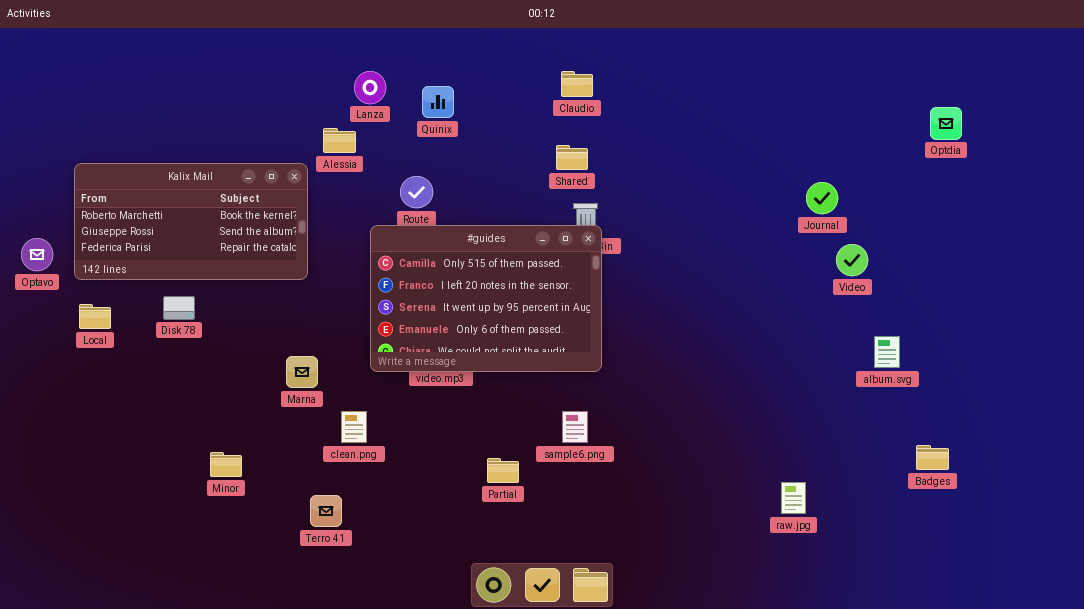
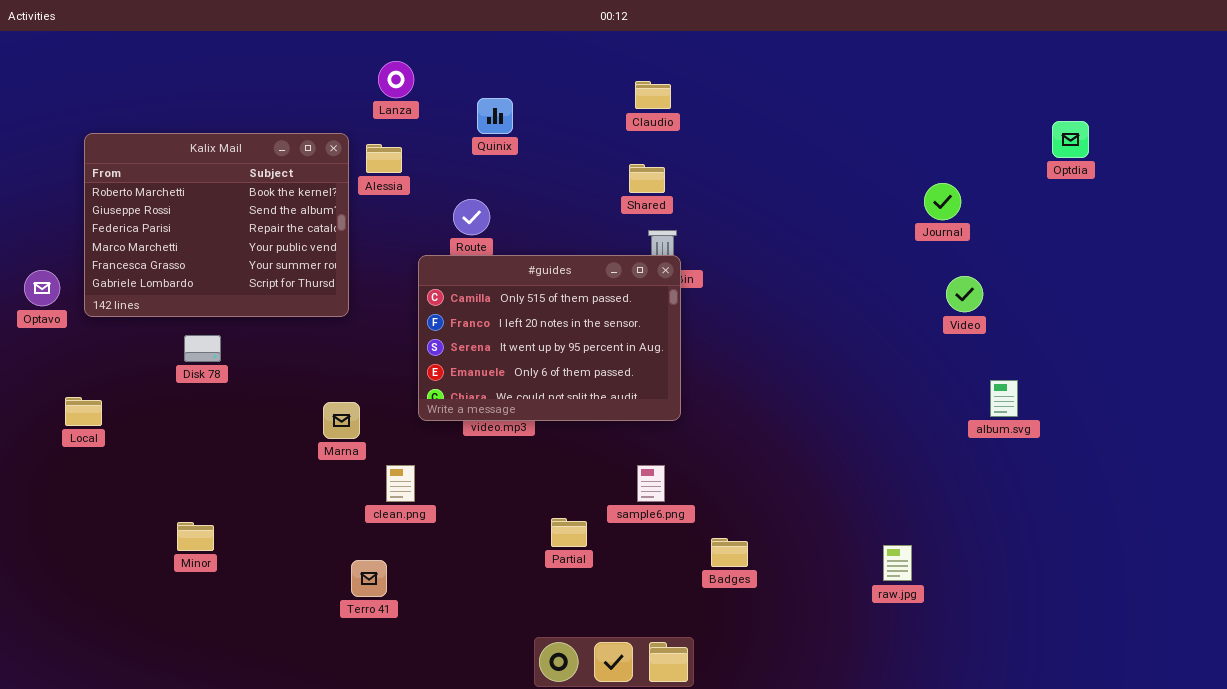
Lanza: [354,71,386,104] -> [378,61,414,98], moved
Kalix Mail: [74,163,308,280] -> [84,133,349,317], resized
Journal: [806,182,838,214] -> [924,183,961,220], moved
Local: [79,304,111,329] -> [65,397,102,426], moved
Badges: [916,445,949,470] -> [711,538,748,567], moved
Minor: [210,452,242,477] -> [177,522,214,551], moved

